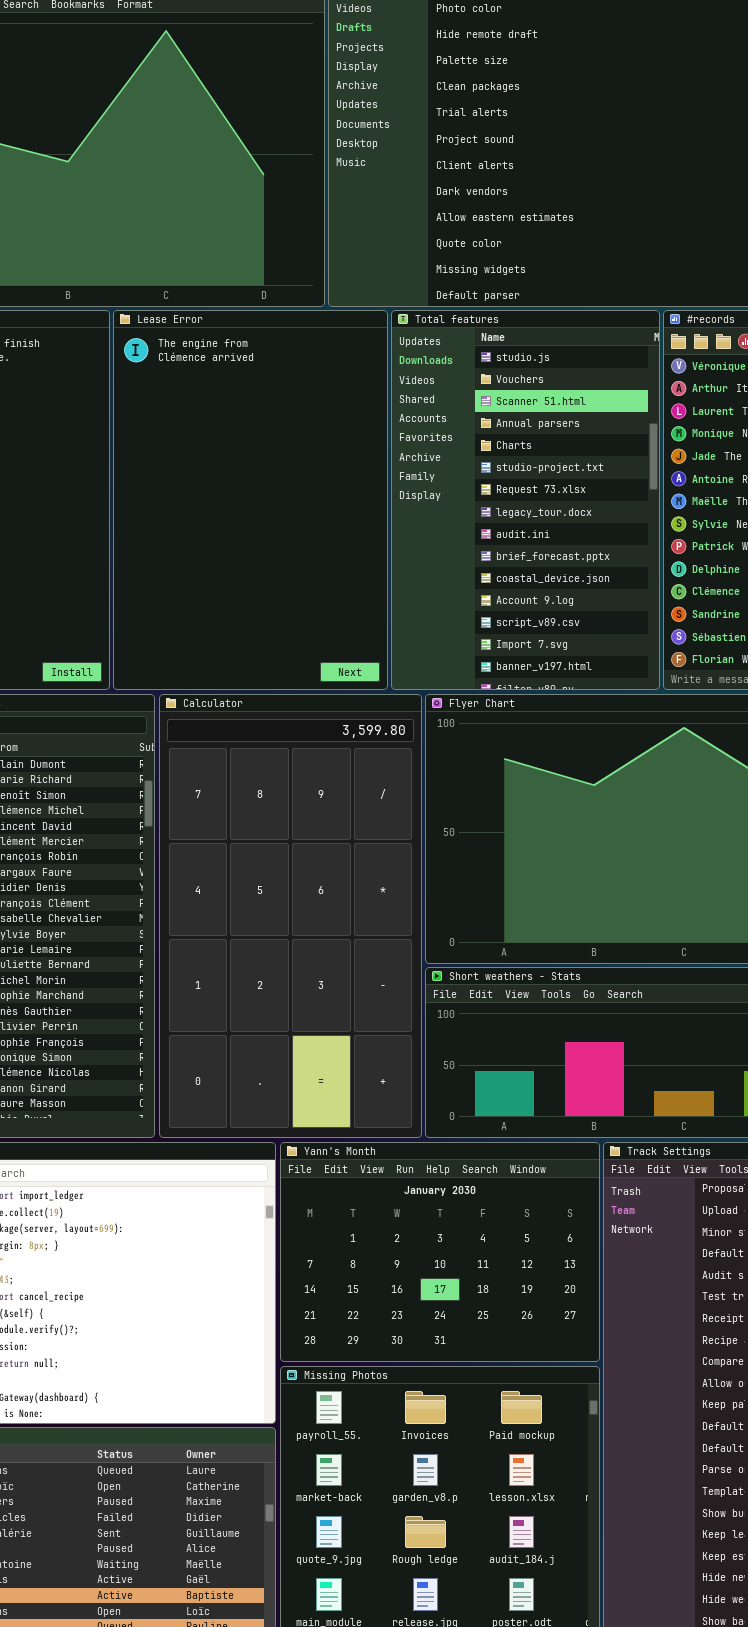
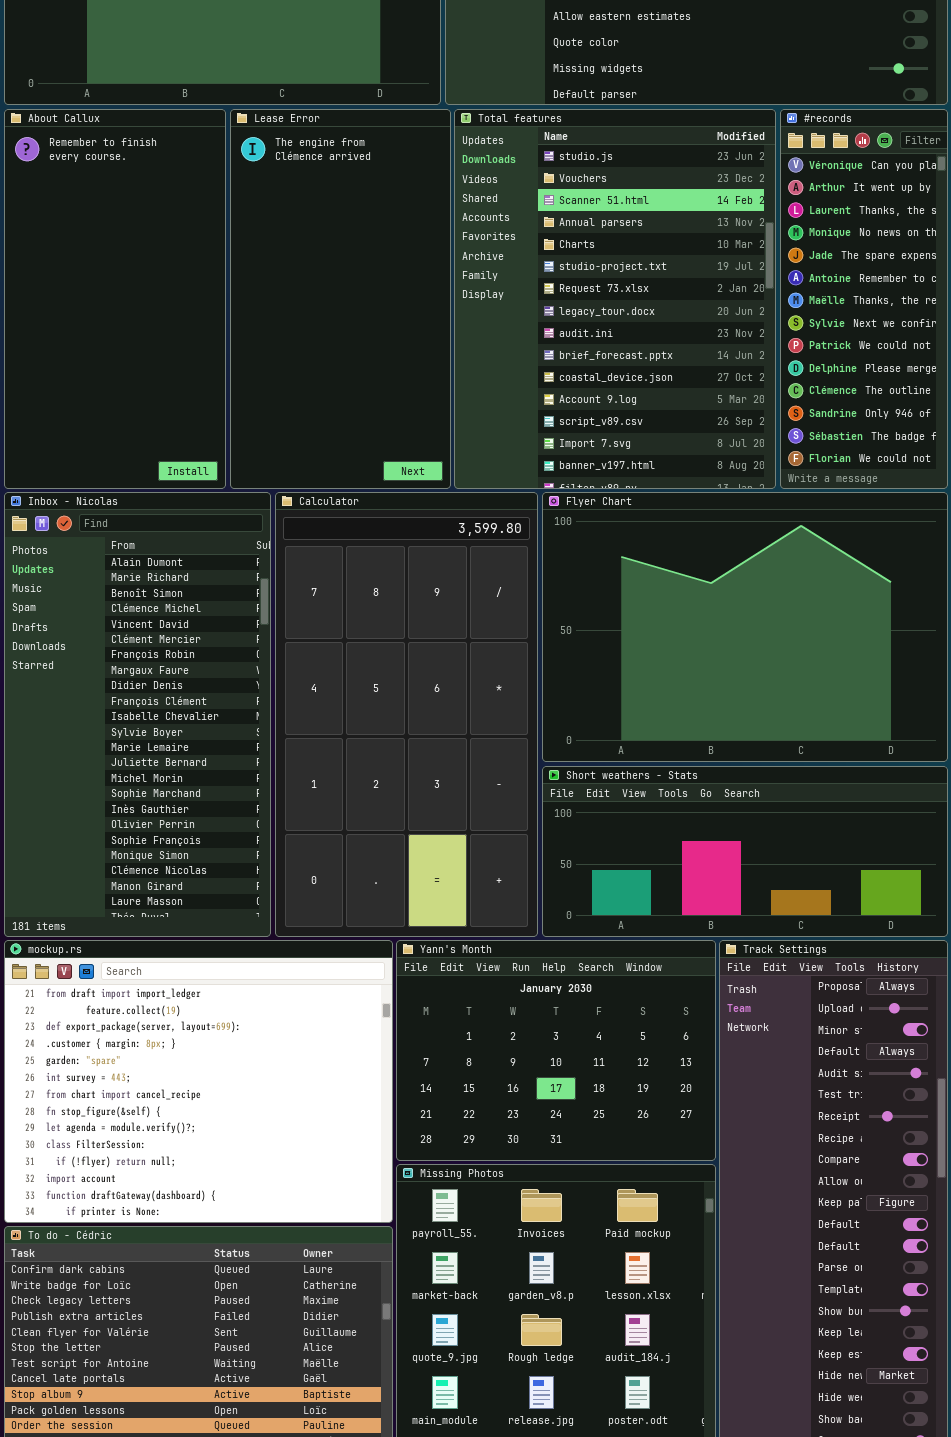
Lease Error: [113,310,388,690] -> [230,109,451,489], resized
Total features: [391,310,660,690] -> [454,109,776,489], resized

